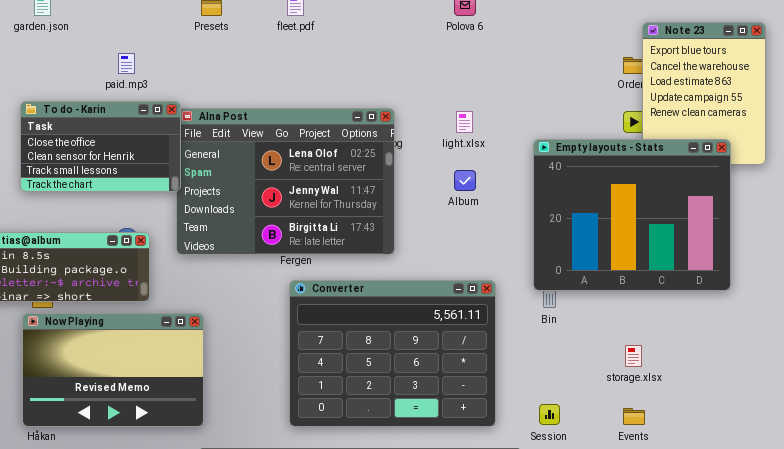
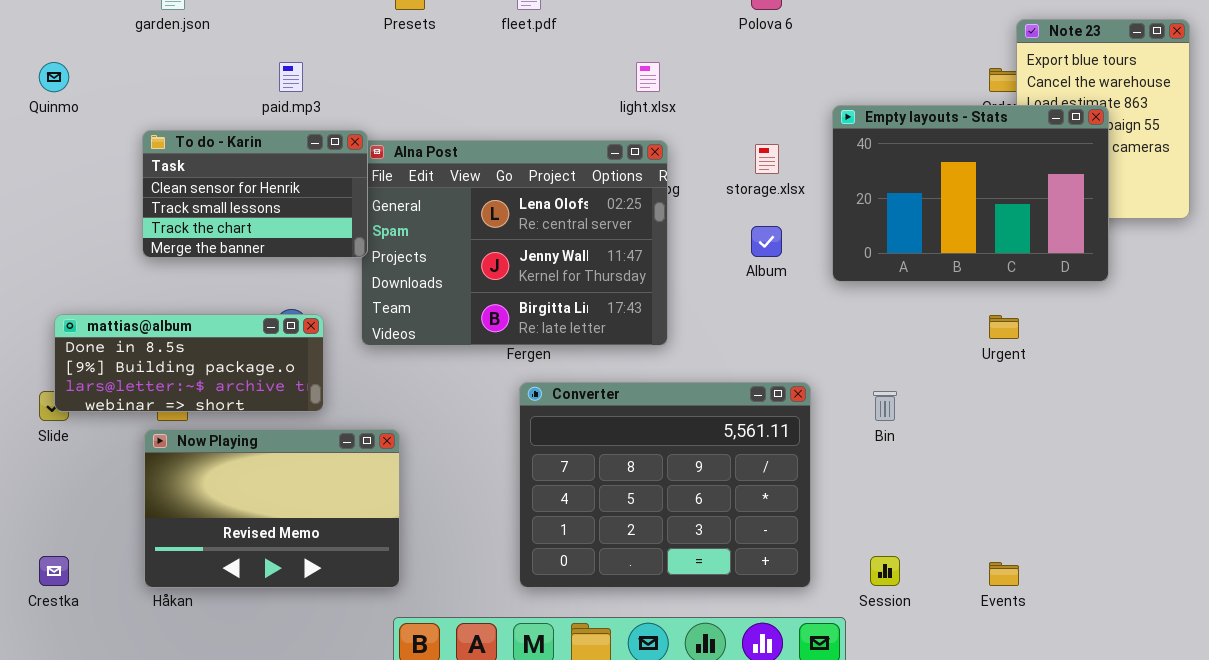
To do - Karin: [20,101,181,192] -> [142,130,368,258], scrolled down 1 row
light.xlsx: [456,111,473,133] -> [636,62,660,92], moved
Empty layouts - Stats: [533,139,731,291] -> [832,105,1109,282], moved, resized
storage.xlsx: [625,345,642,367] -> [755,144,779,174], moved

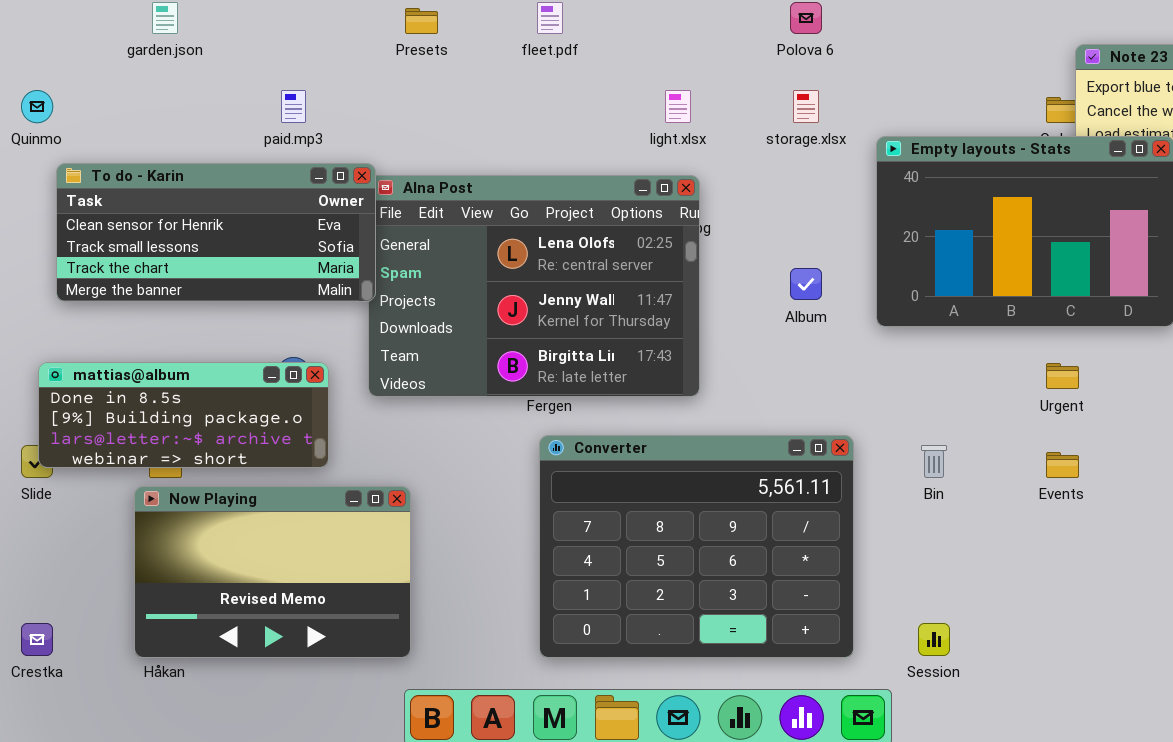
To do - Karin: [142,130,368,258] -> [56,163,376,302], resized
storage.xlsx: [755,144,779,174] -> [793,90,819,123], moved
Events: [989,562,1019,586] -> [1046,452,1079,478], moved

